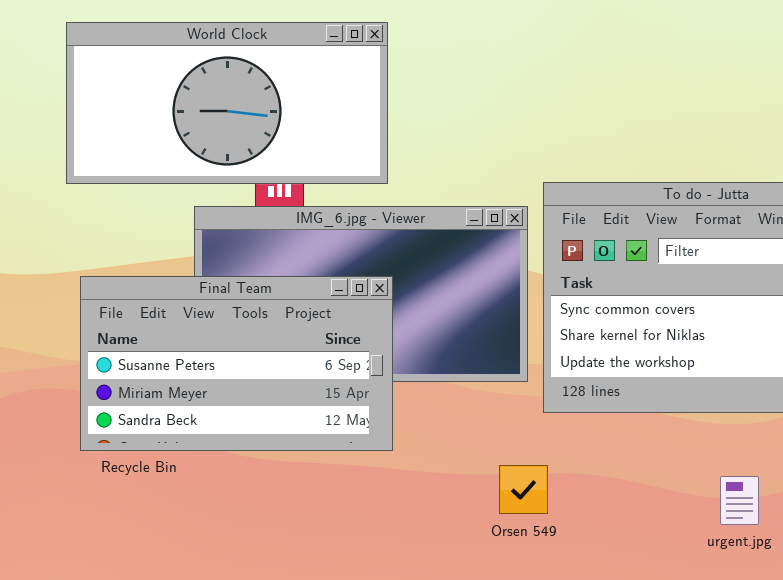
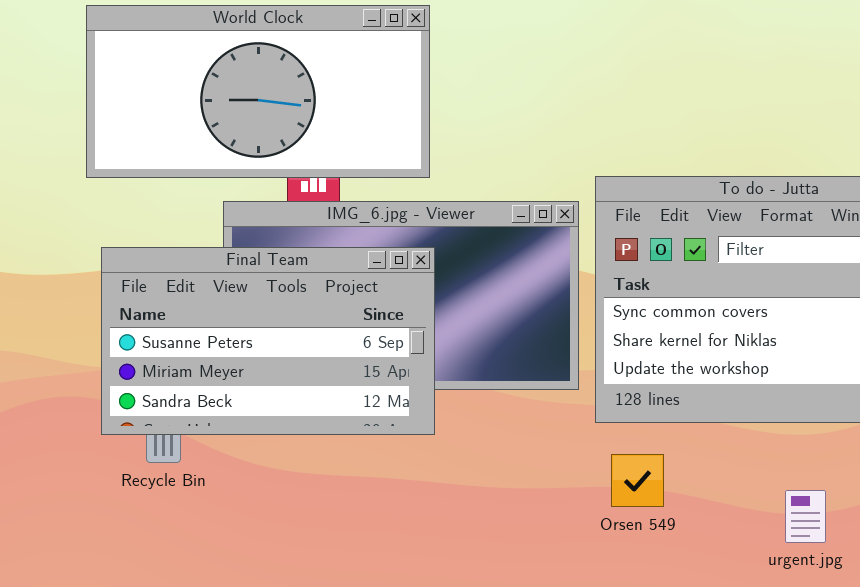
Final Team: [80,276,393,451] -> [101,247,435,435], moved
Orsen 549: [499,465,548,514] -> [611,454,664,507], moved

